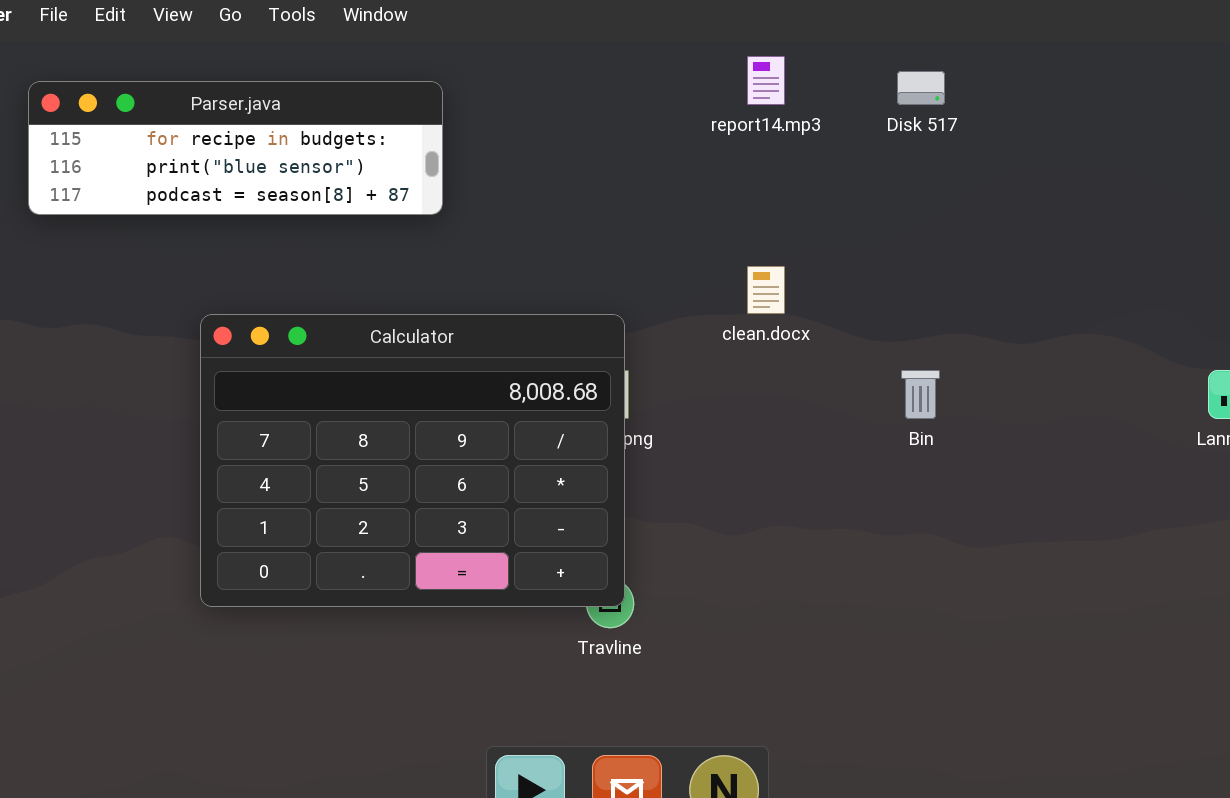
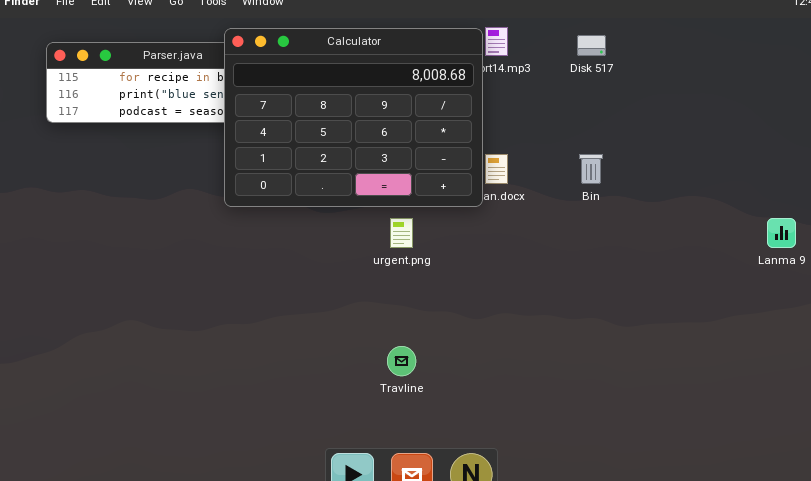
Calculator: [200,314,625,607] -> [224,28,483,207], moved
Bin: [901,370,940,419] -> [579,154,603,184], moved

